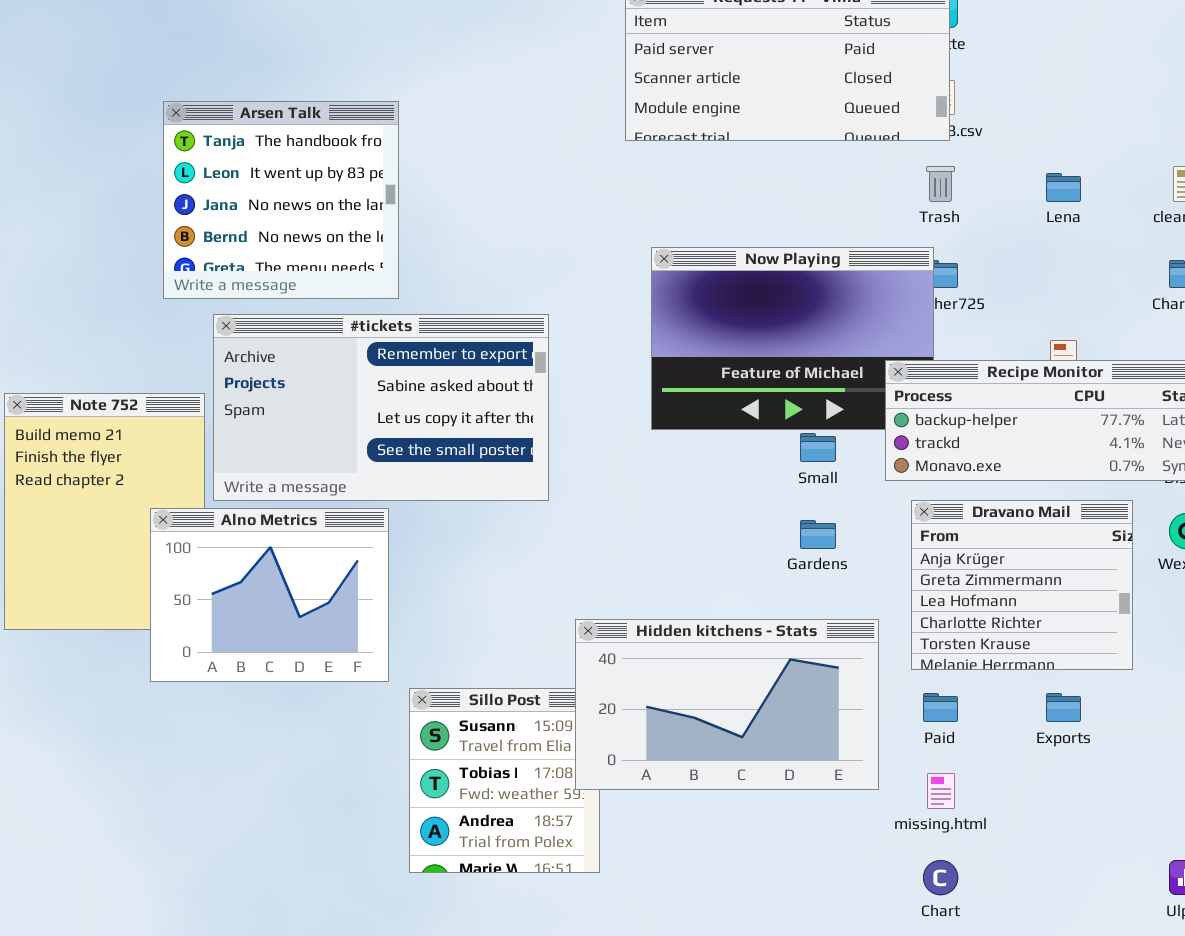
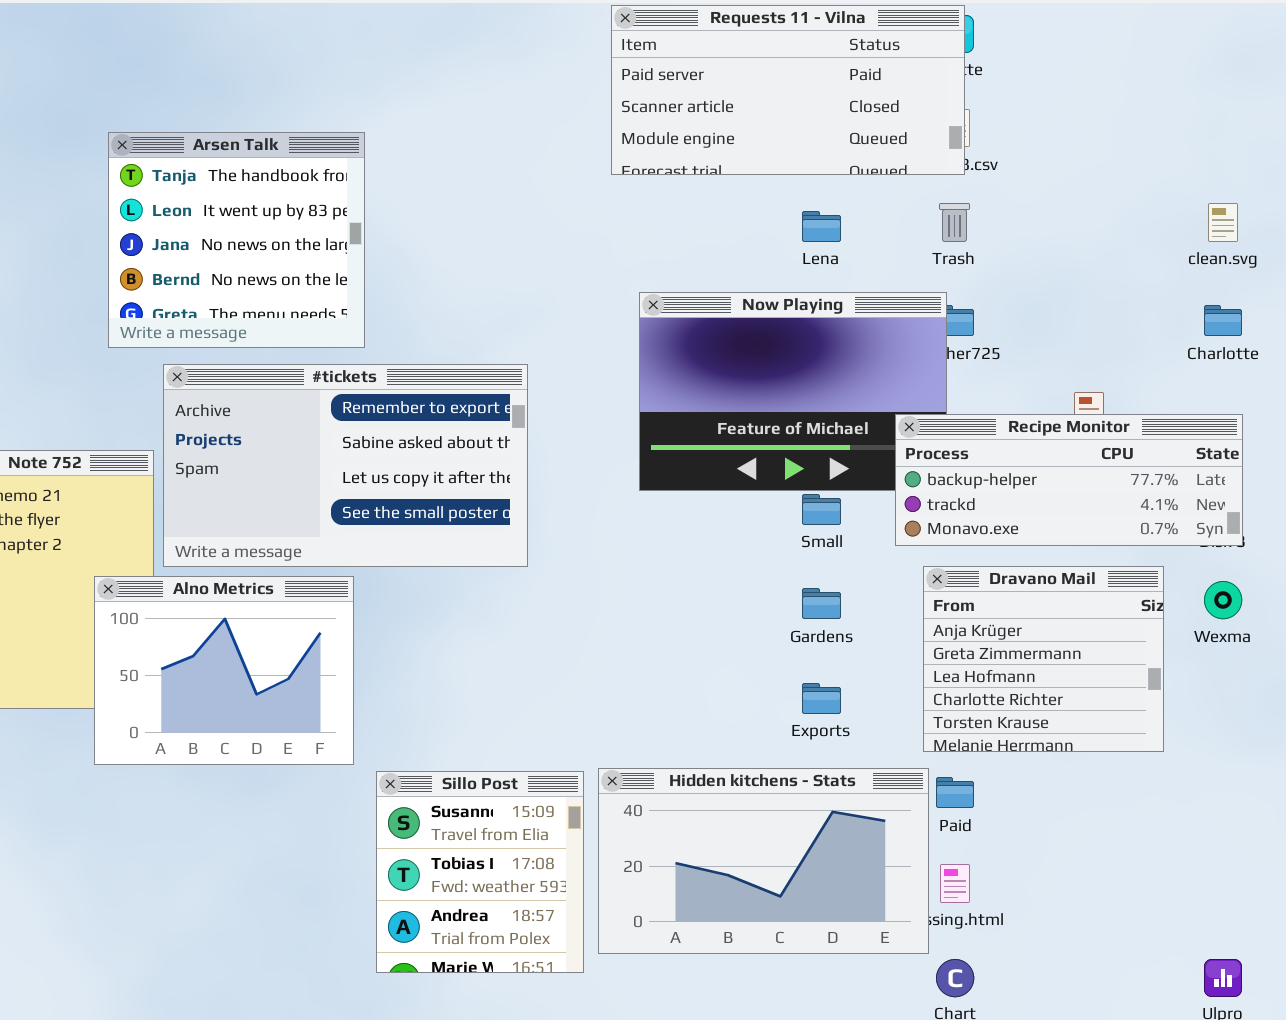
Lena: [1046,173,1081,202] -> [802,211,841,242], moved
Hidden kitchens - Stats: [575,619,879,790] -> [598,768,929,954], moved
Exports: [1046,693,1081,722] -> [802,683,841,714], moved

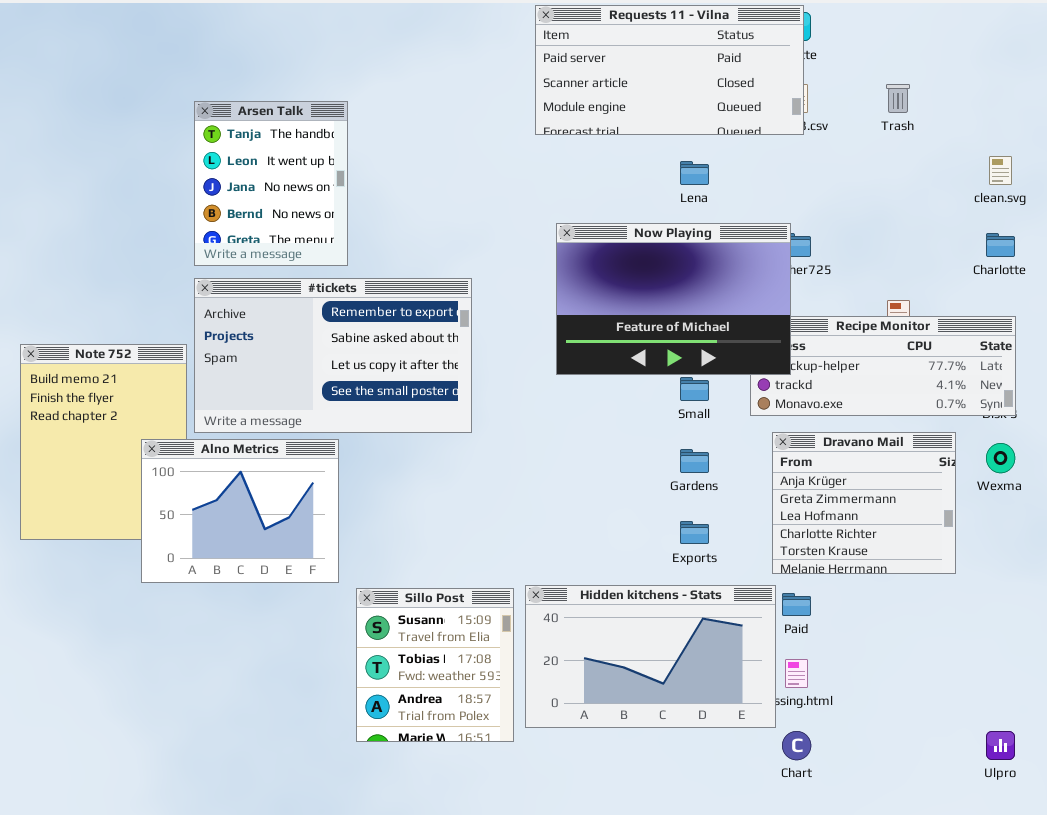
Arsen Talk: [108,132,365,348] -> [194,101,348,266], resized
Trash: [939,203,970,242] -> [886,84,910,113], moved
Now Playing: [639,292,947,491] -> [556,223,791,375], raised

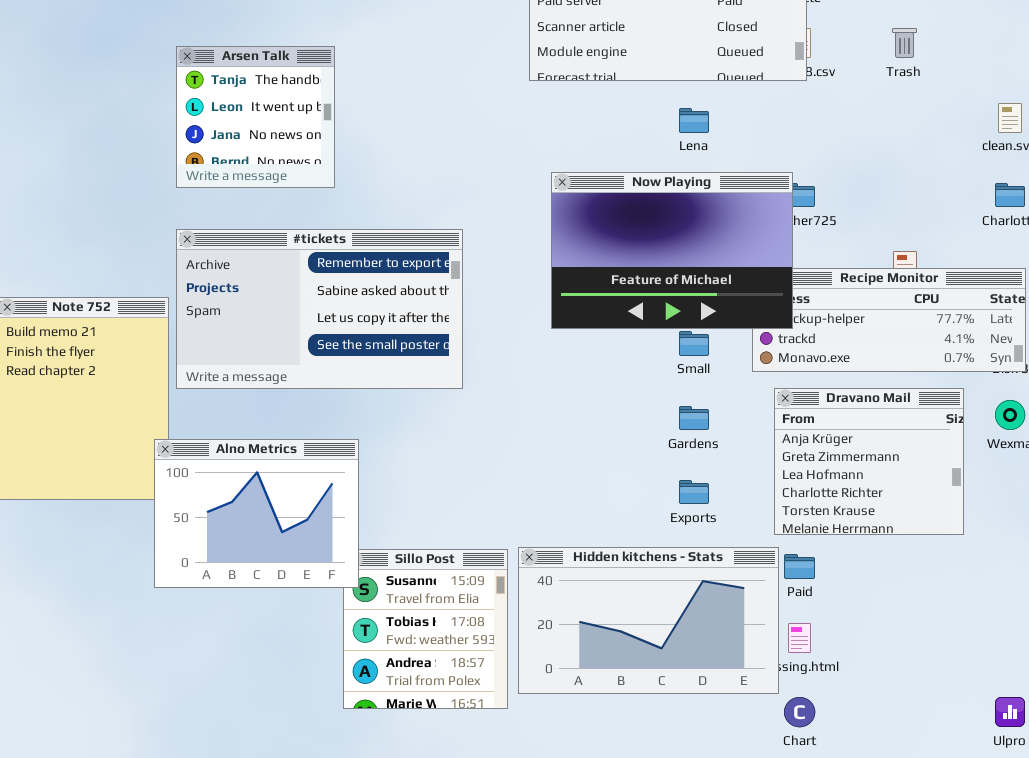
Arsen Talk: [194,101,348,266] -> [176,46,335,188], resized
Alno Metrics: [141,439,339,583] -> [154,439,359,588], moved

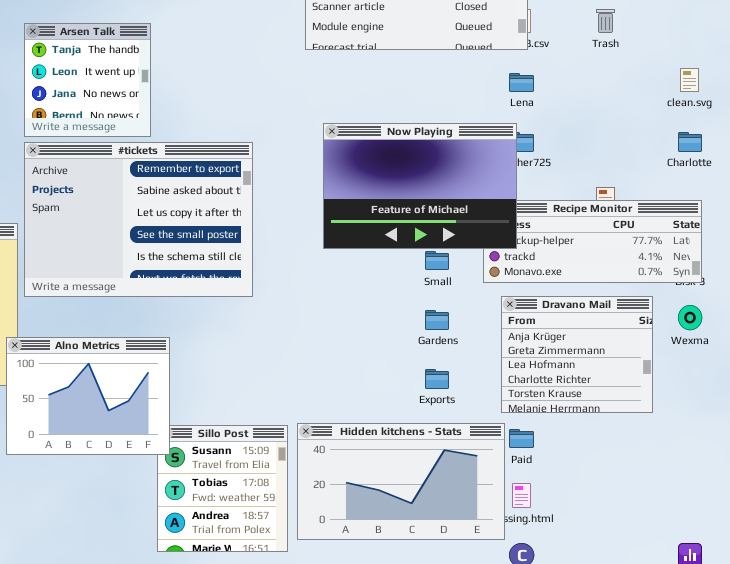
Lena: [679,108,709,133] -> [509,73,534,92], moved
#tickets: [176,229,463,389] -> [24,142,253,297], resized

